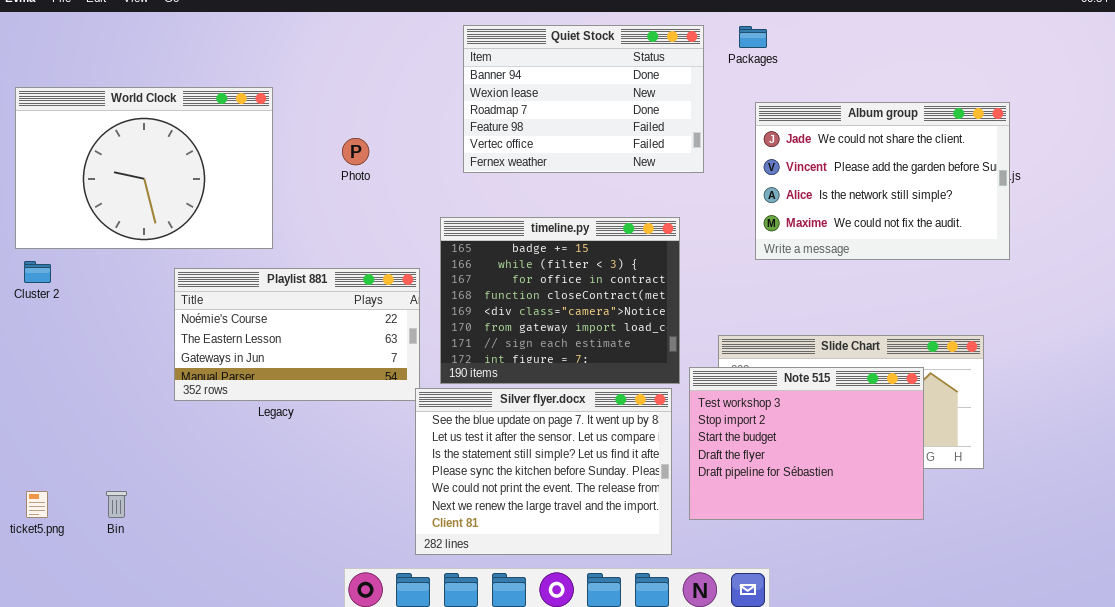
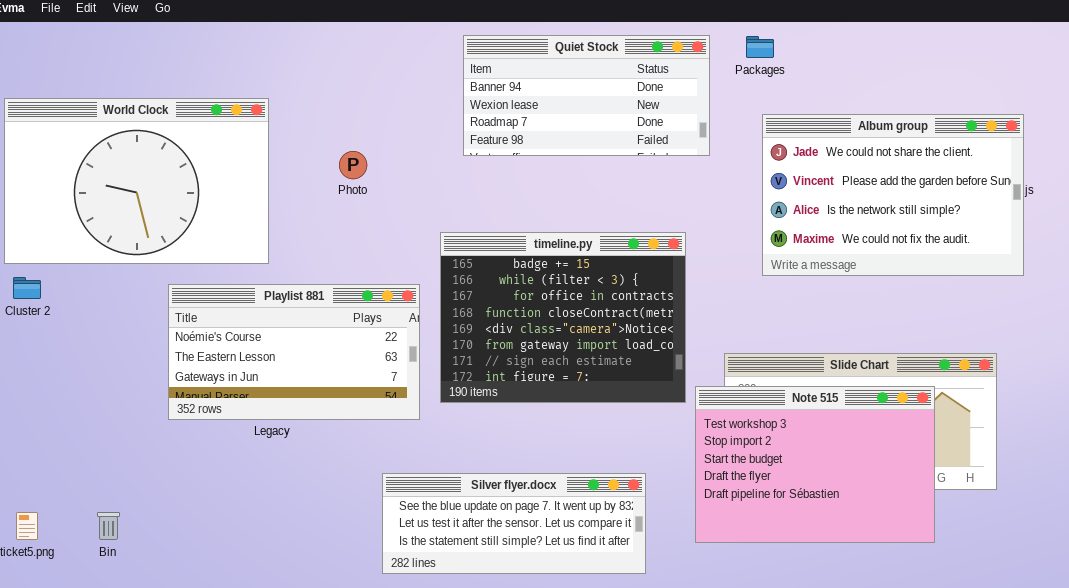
Quiet Stock: [463,25,704,173] -> [463,35,710,156], resized
Silver flyer.docx: [415,388,672,555] -> [382,473,646,574], moved, resized

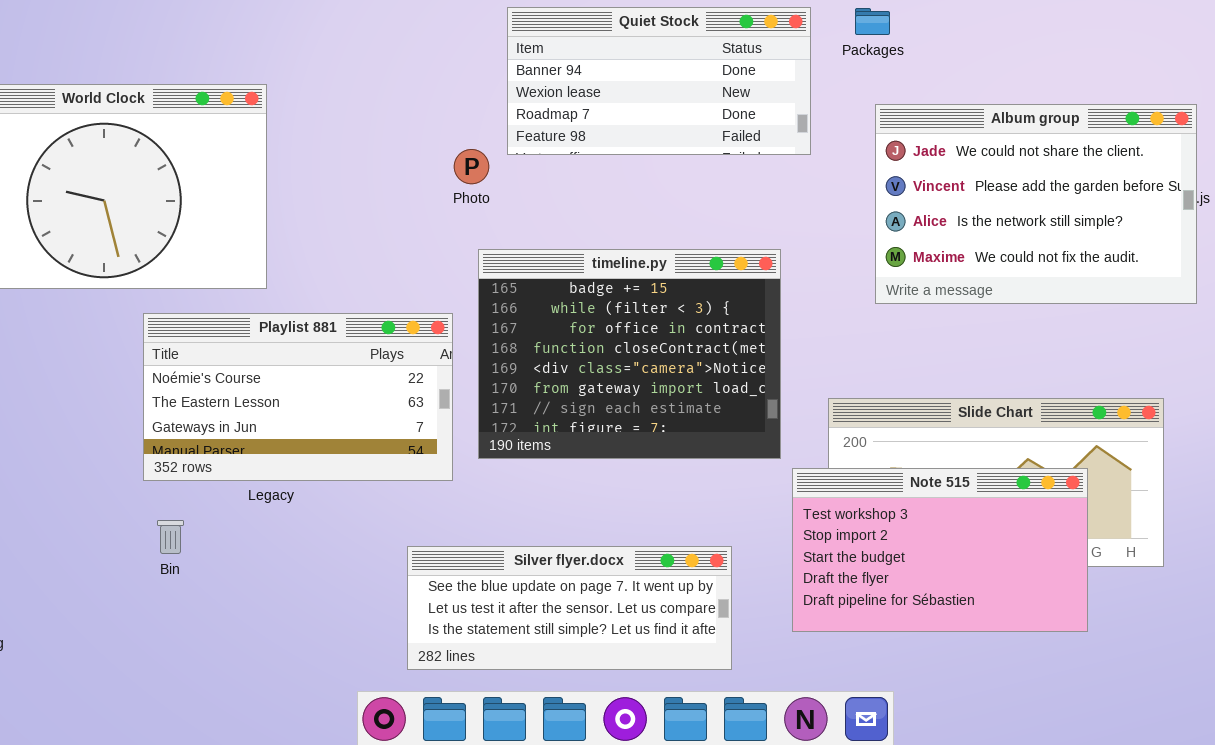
Photo: [339,151,367,179] -> [454,149,489,184], moved
Note 515: [695,386,935,543] -> [792,468,1088,632], resized
Bin: [97,512,120,540] -> [157,520,184,554], moved

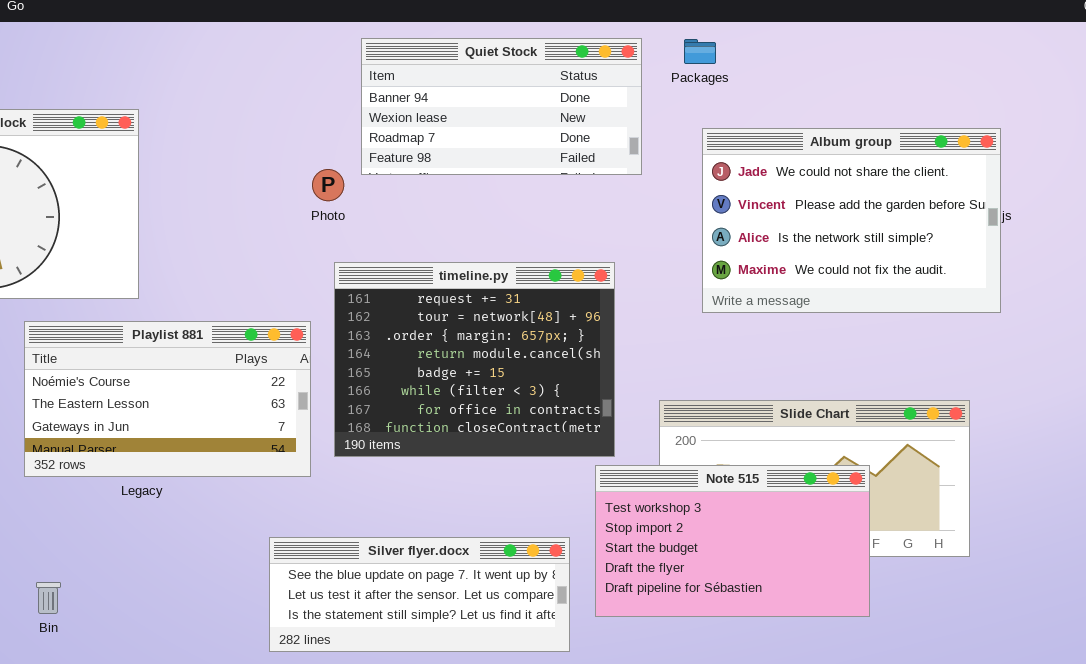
timeline.py: [478,249,781,459] -> [334,262,615,457], scrolled up 4 rows
Note 515: [792,468,1088,632] -> [595,465,870,617], moved
Bin: [157,520,184,554] -> [36,582,61,614], moved

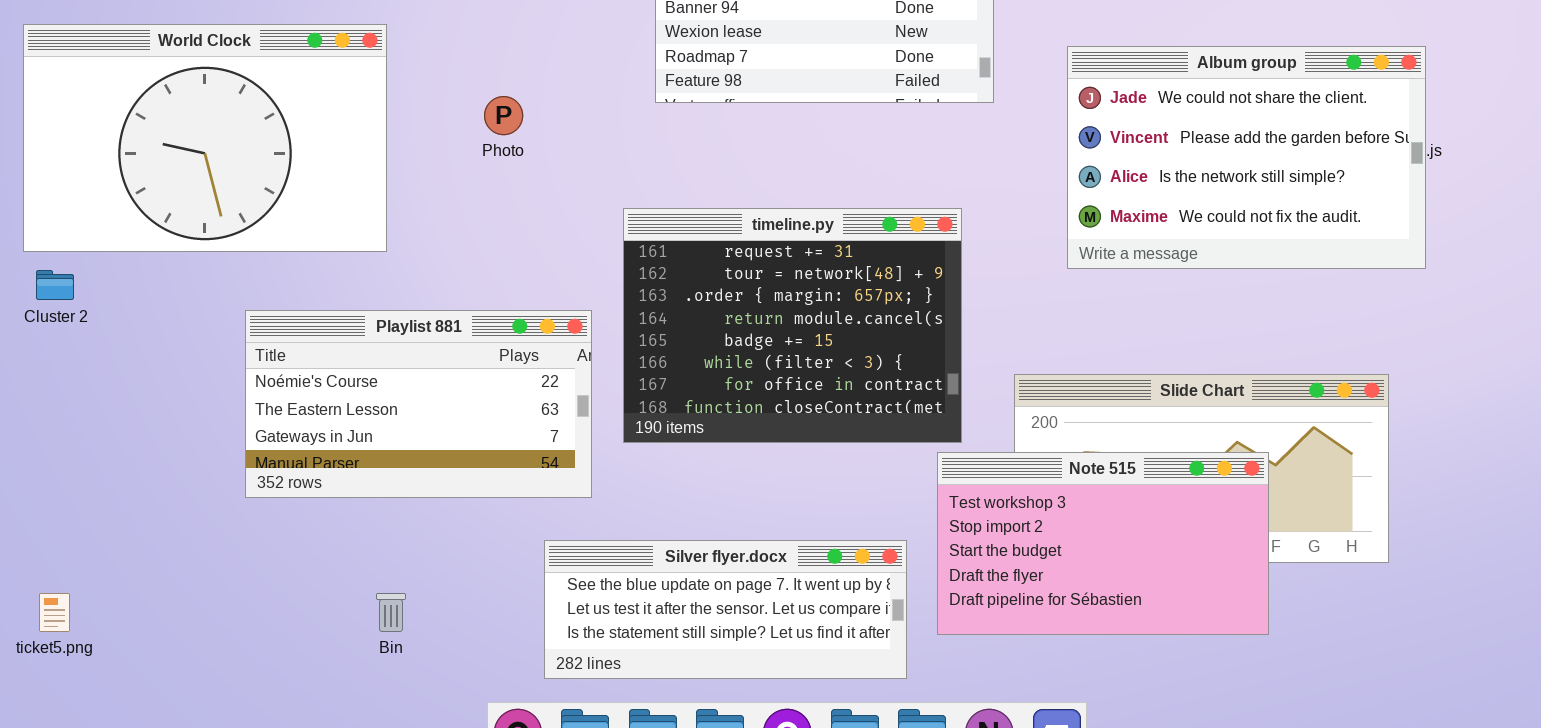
Photo: [312,169,344,201] -> [484,96,523,135], moved
Playlist 881: [24,321,311,477] -> [245,310,592,498], moved
Bin: [36,582,61,614] -> [376,593,406,632], moved

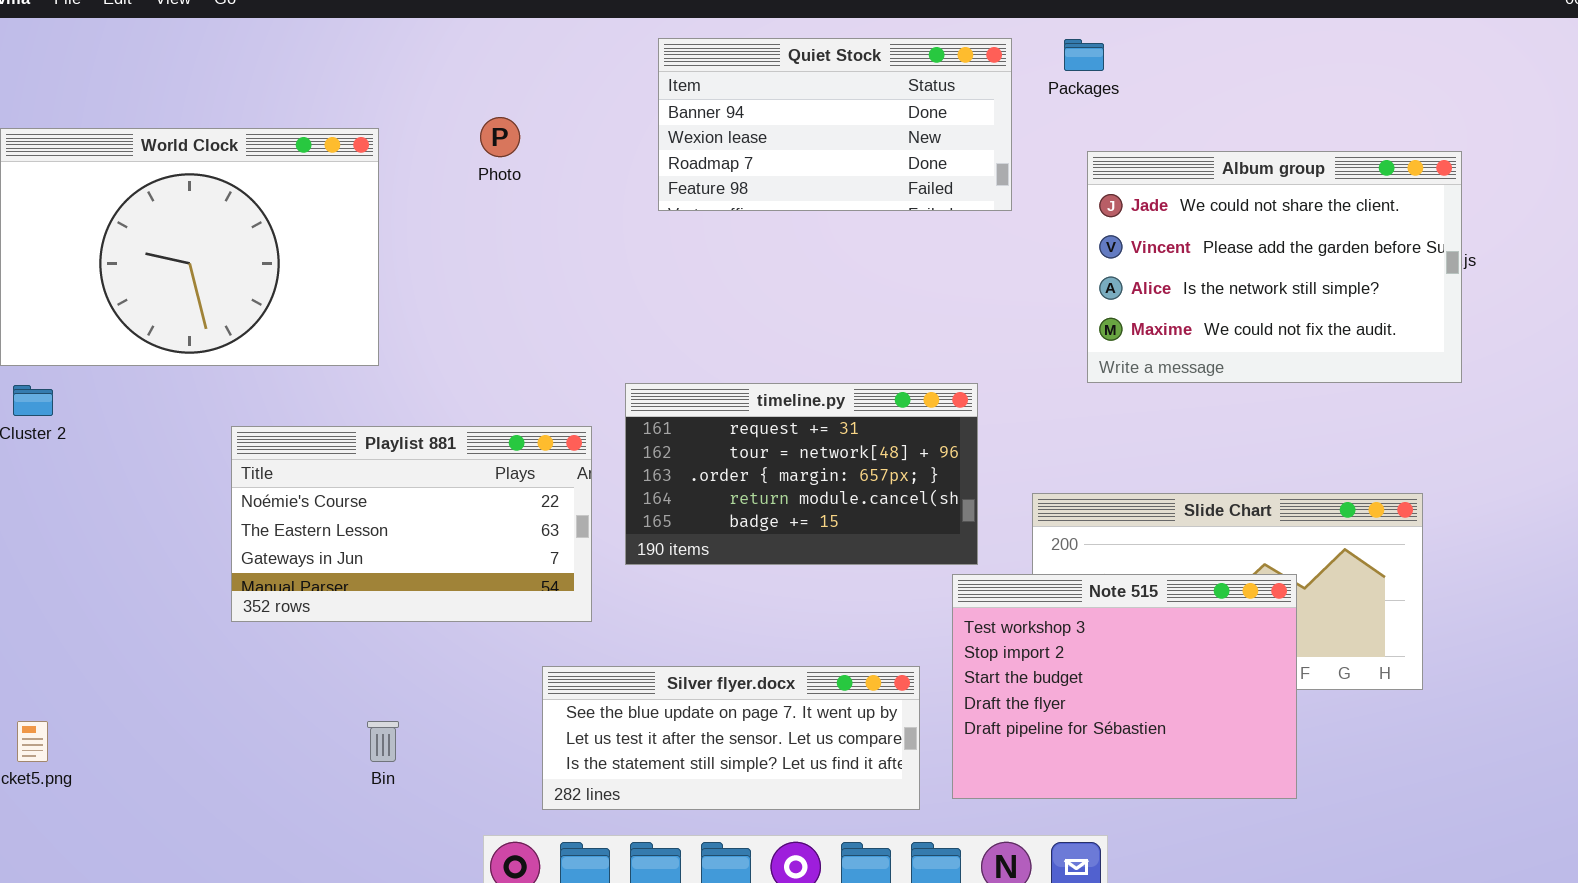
Photo: [484,96,523,135] -> [480,117,520,157], moved
timeline.py: [623,208,962,443] -> [625,383,978,565], resized
Note 515: [937,452,1269,635] -> [952,574,1297,799], resized

